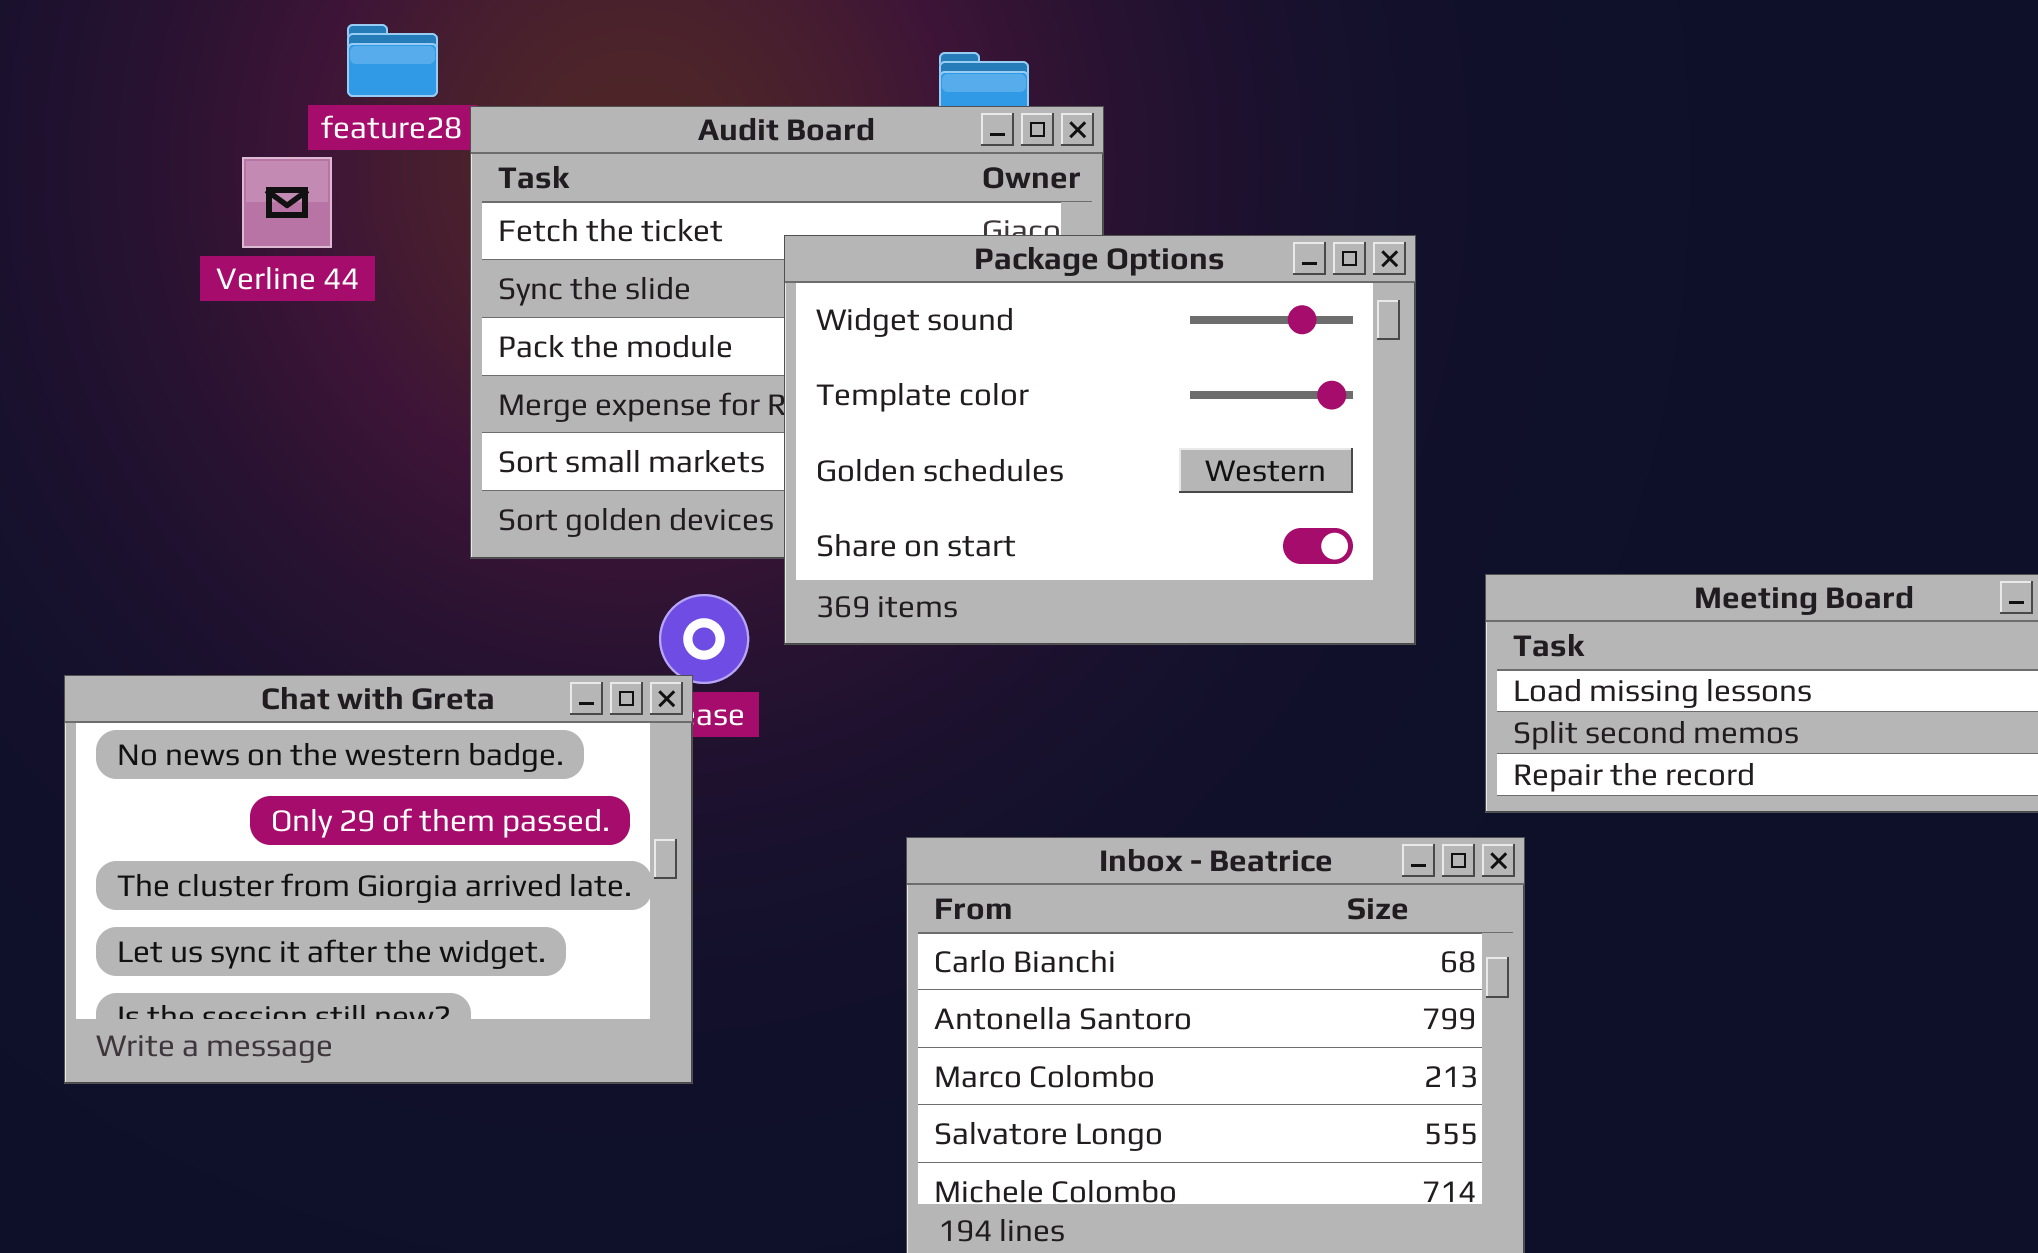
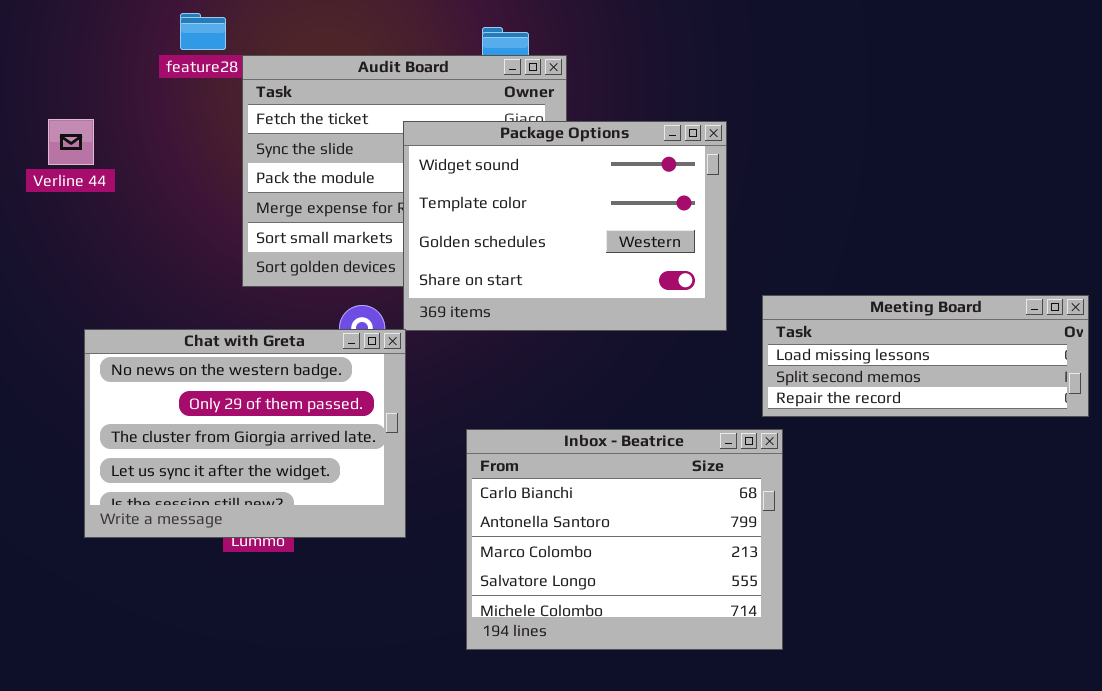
Verline 44: [242,157,332,248] -> [48,119,94,165], moved
Chat with Greta: [64,675,693,1084] -> [84,329,406,538], moved

